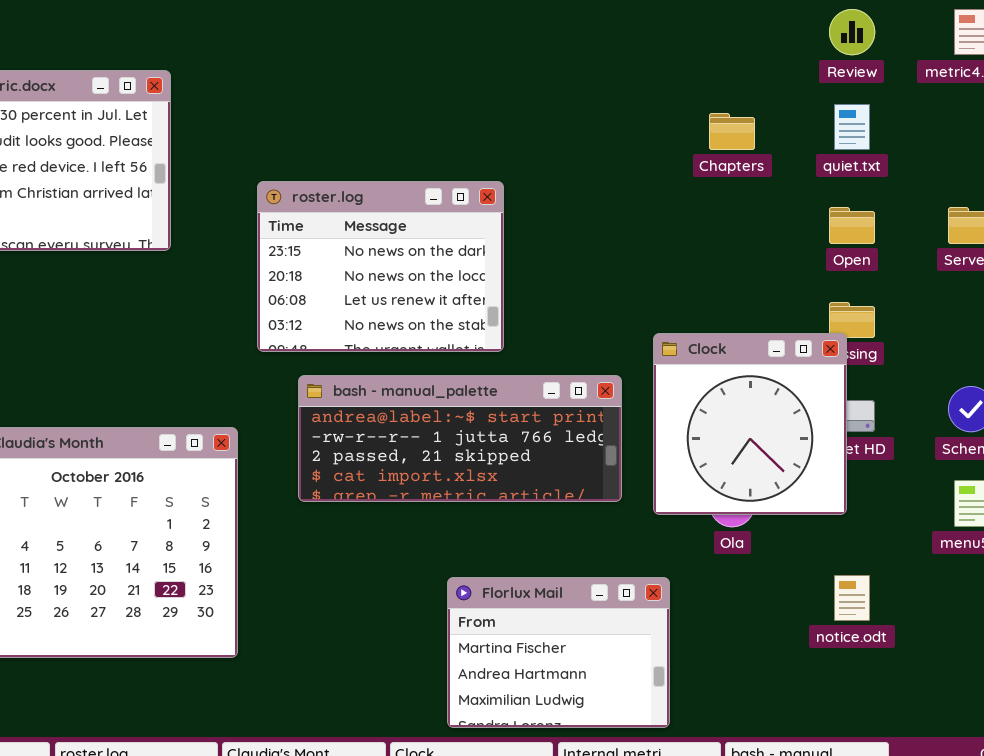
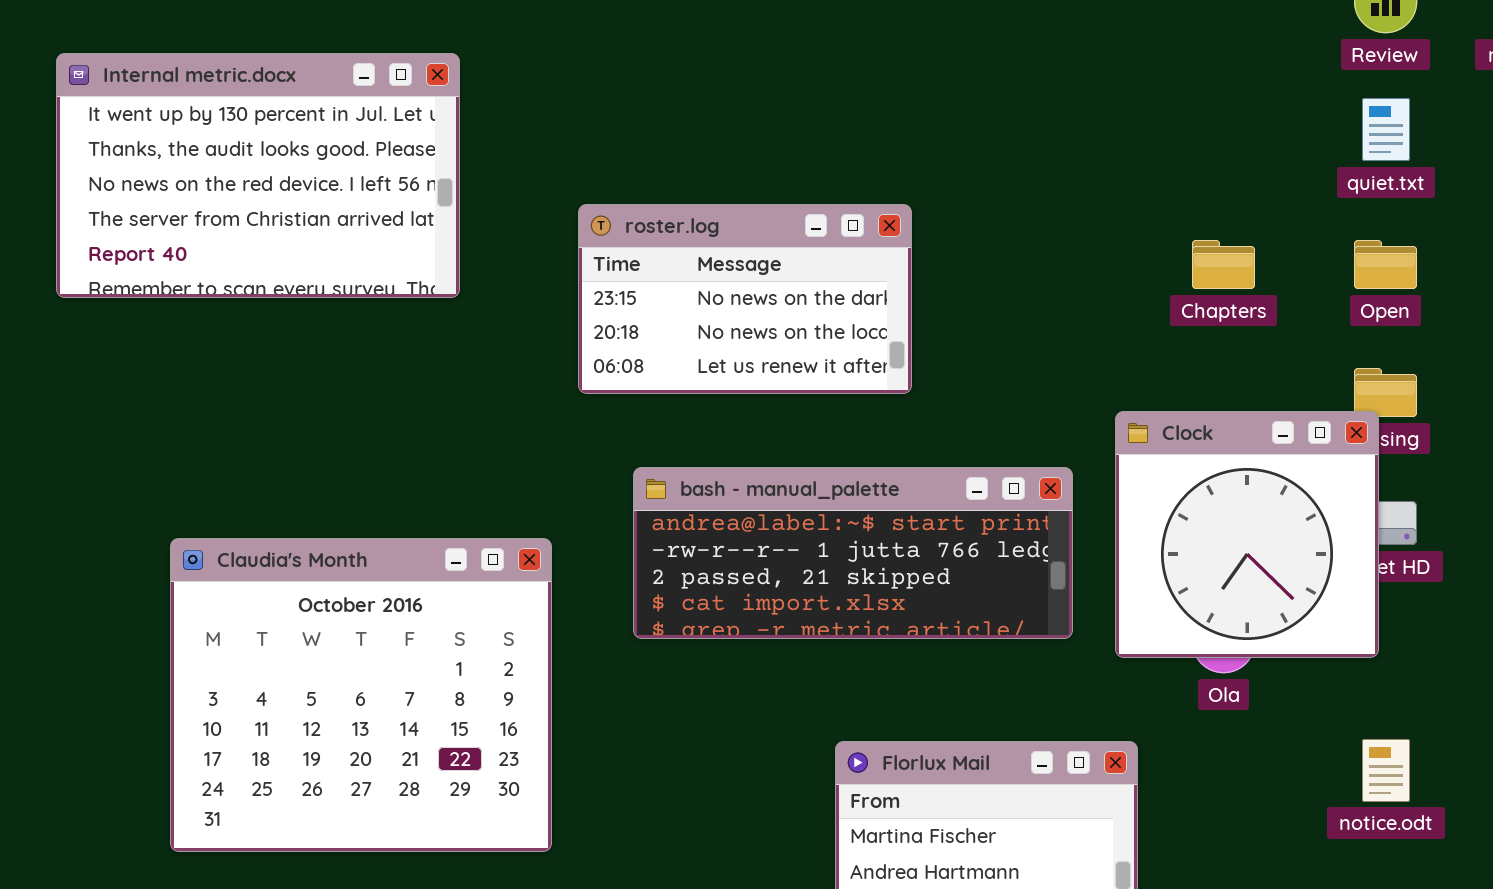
Chapters: [709,113,755,150] -> [1192,240,1255,289], moved
roster.log: [257,181,504,352] -> [578,204,912,394], resized

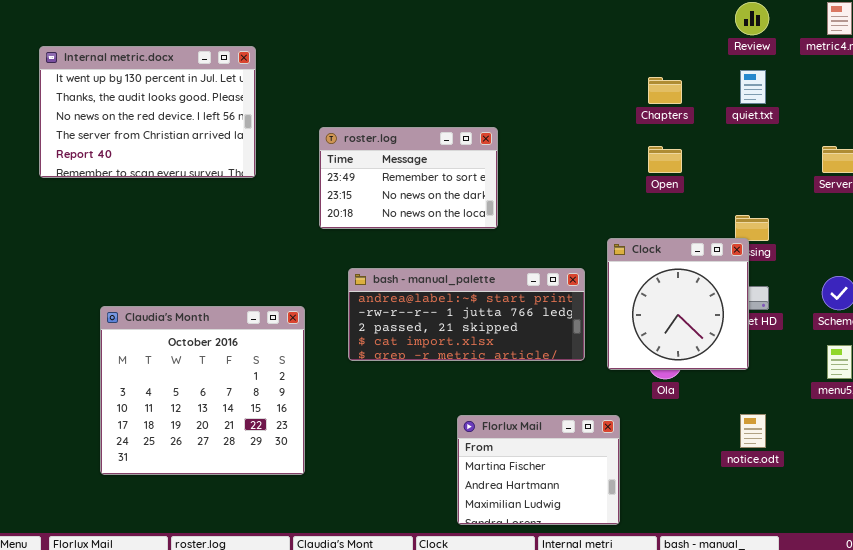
roster.log: [578,204,912,394] -> [319,127,498,229], scrolled up 1 row
Chapters: [1192,240,1255,289] -> [648,77,682,104], moved
Open: [1354,240,1417,289] -> [648,146,682,173], moved

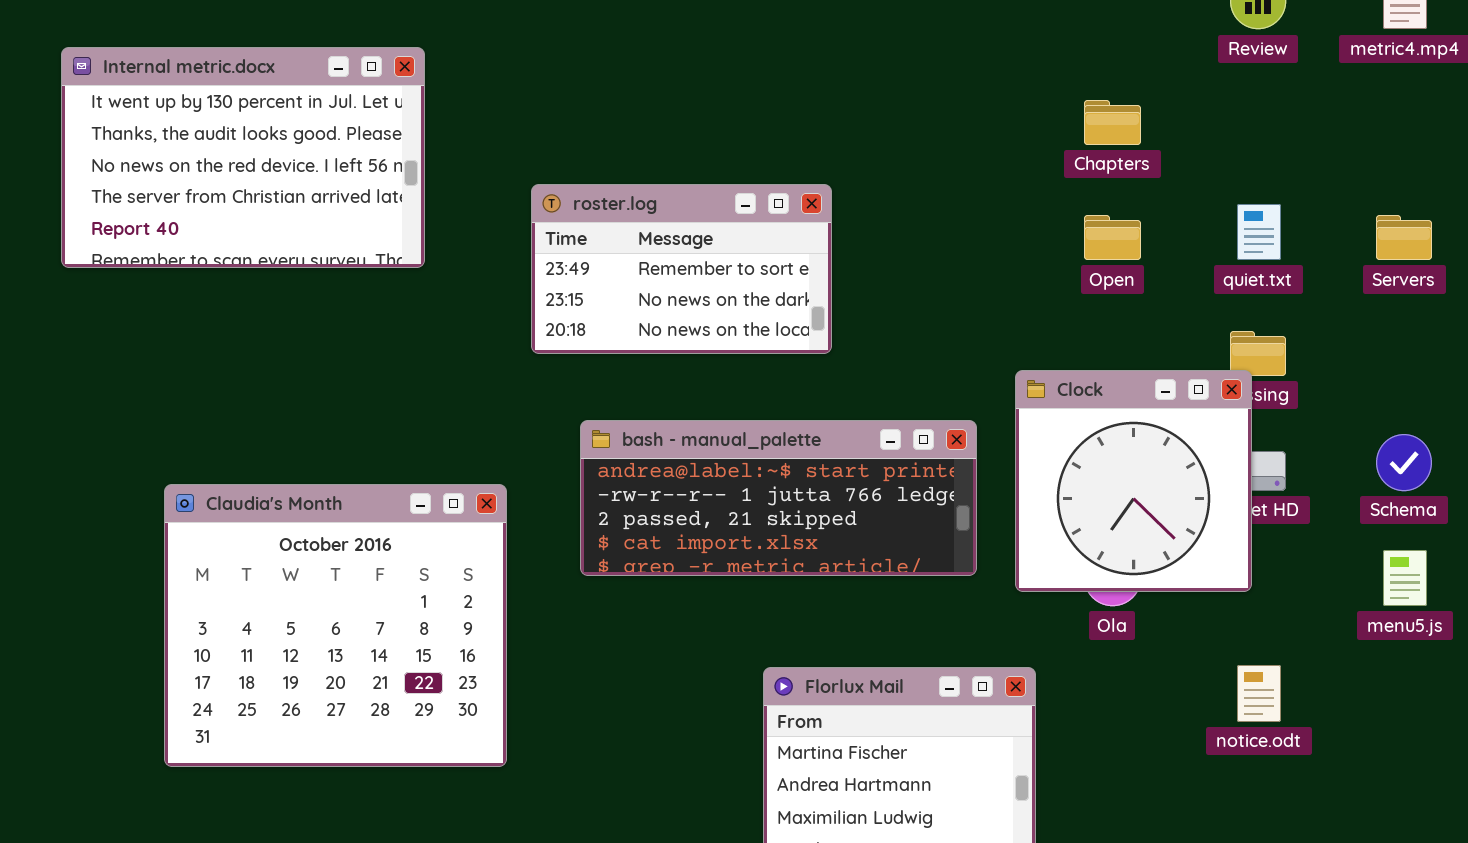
quiet.txt: [740,70,766,104] -> [1237,204,1281,260], moved

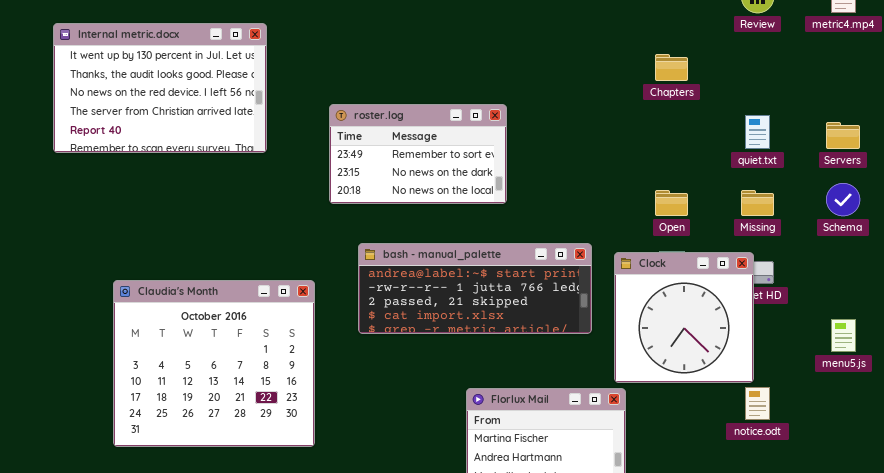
Open: [1084,215,1141,260] -> [655,190,688,216], moved
Clock: [1015,370,1252,592] -> [614,252,754,383], moved
Schema: [1376,434,1432,491] -> [826,183,860,216], moved

